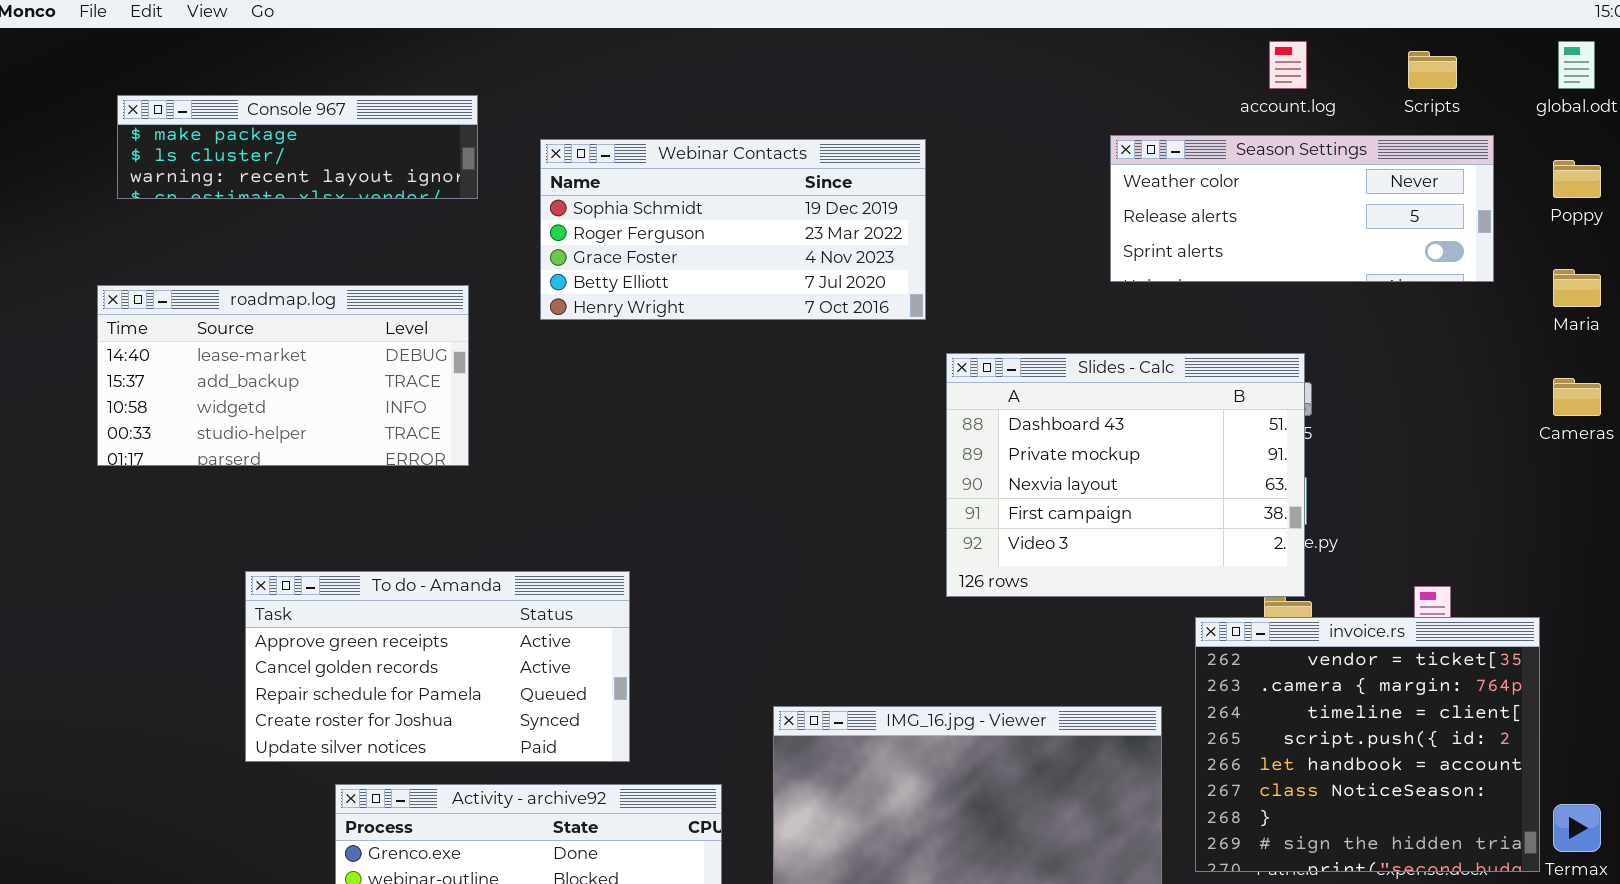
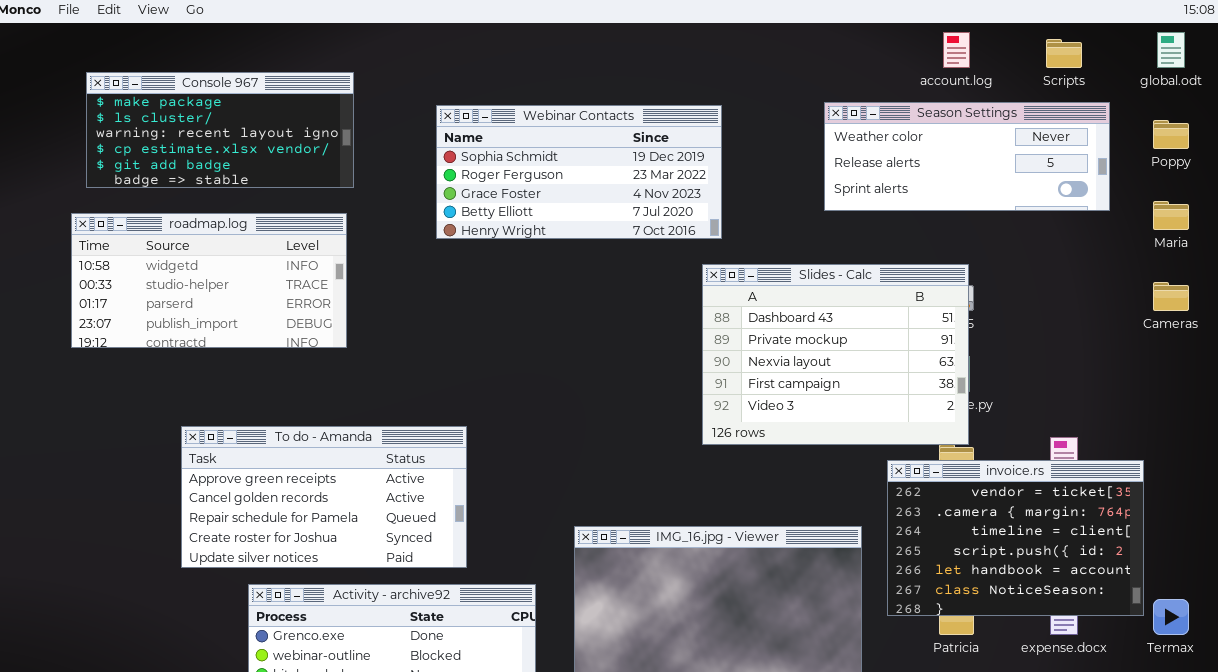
Console 967: [117,95,478,199] -> [86,72,354,188], resized
Webinar Contacts: [540,139,926,320] -> [436,105,722,239], moved
roadmap.log: [97,285,469,466] -> [71,213,347,348], scrolled down 2 rows
invoice.rs: [1195,617,1540,872] -> [887,460,1144,616], resized

